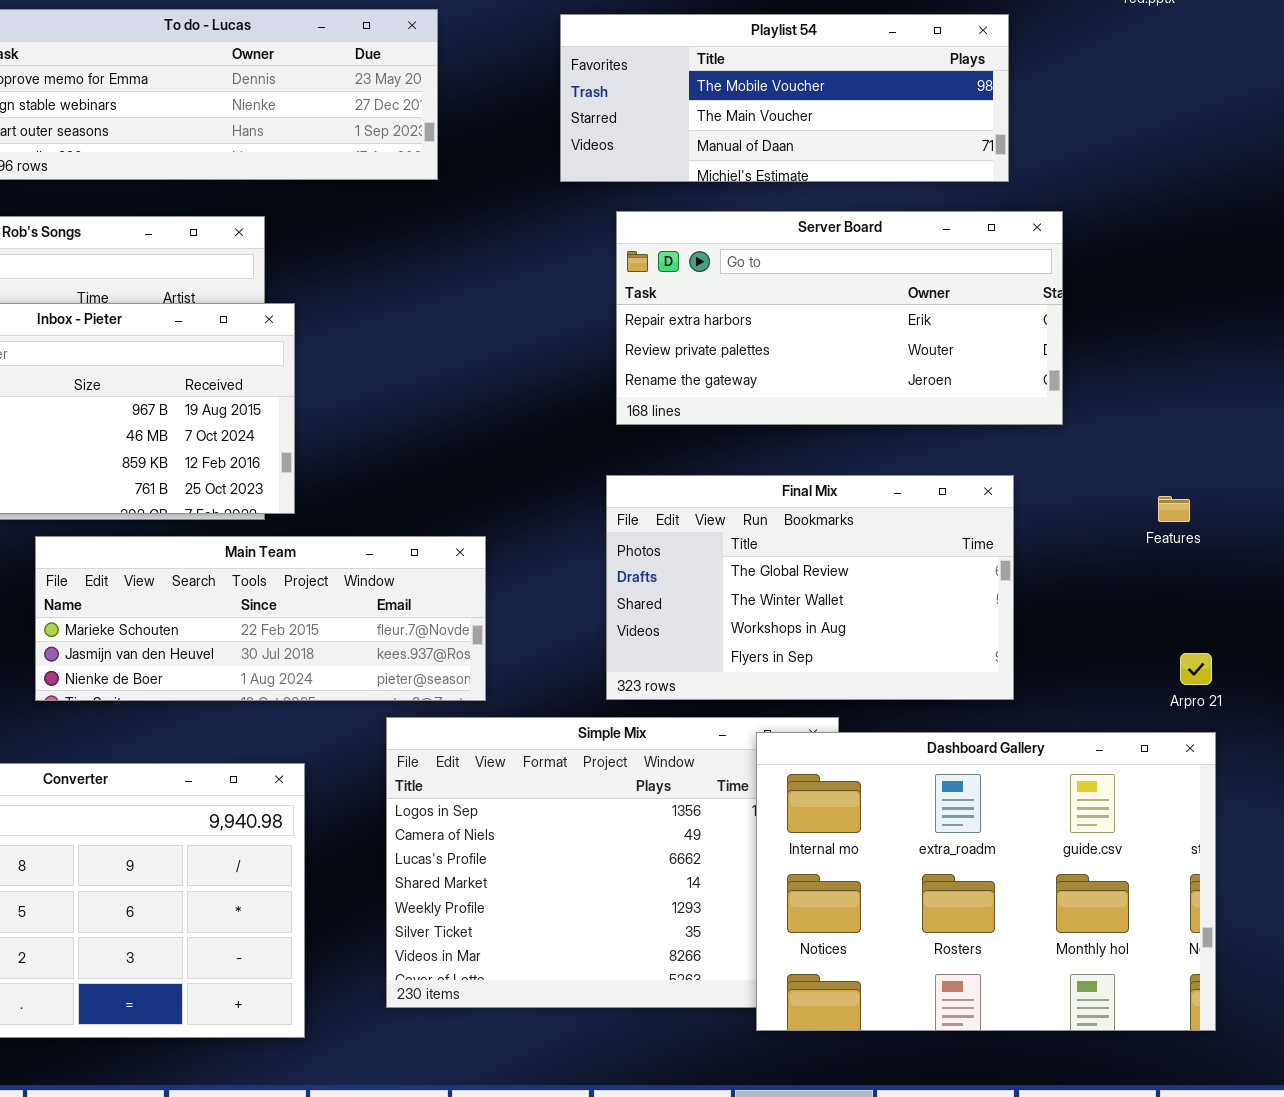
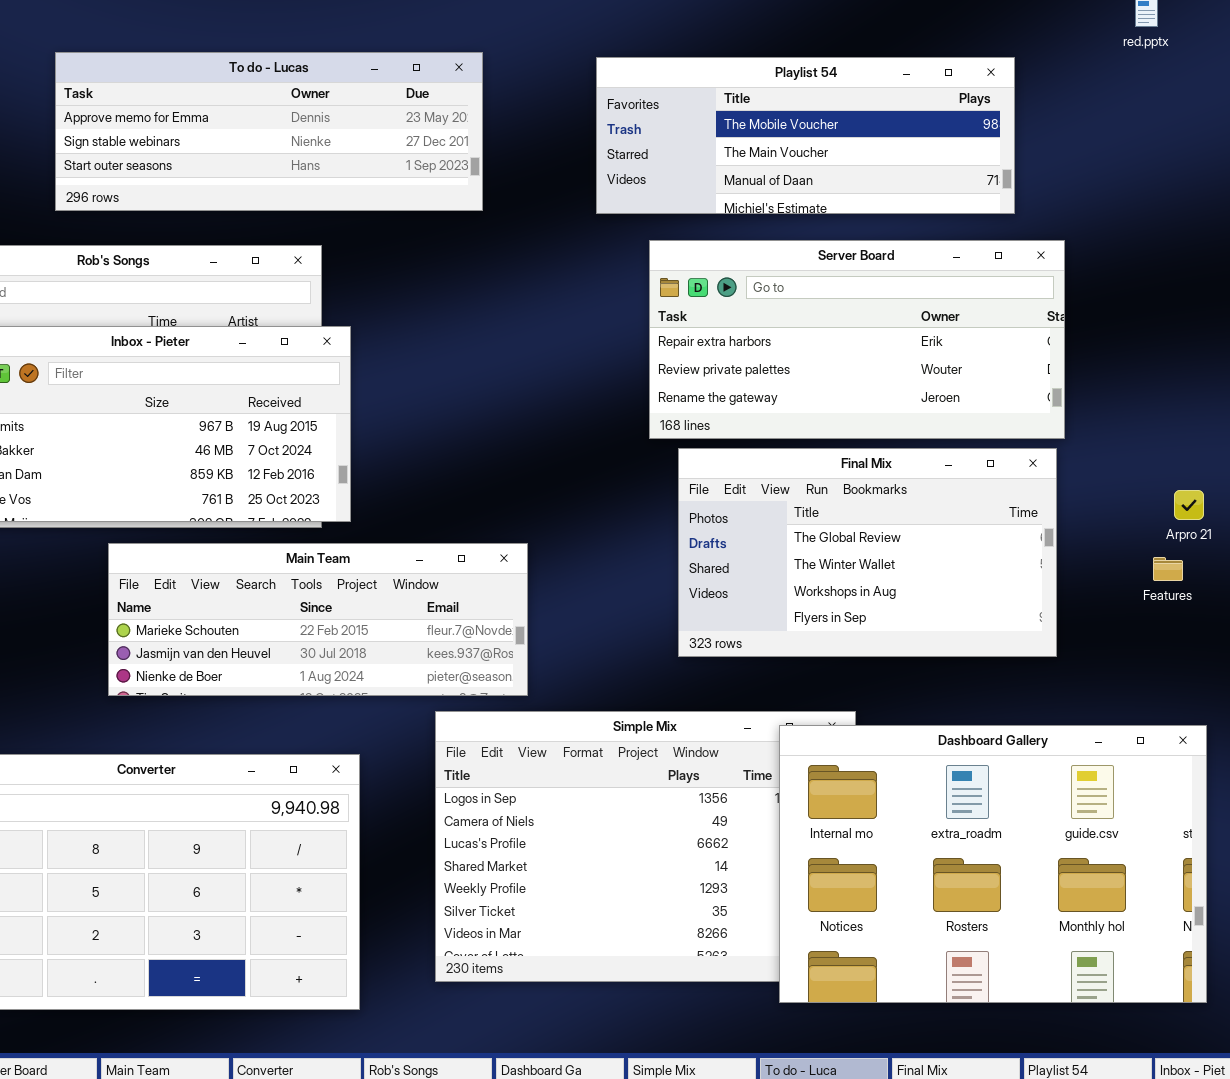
Final Mix: [606,475,1014,700] -> [678,448,1057,657], moved
Features: [1158,496,1190,522] -> [1153,557,1183,581], moved
Arpro 21: [1180,653,1212,685] -> [1174,490,1204,520], moved

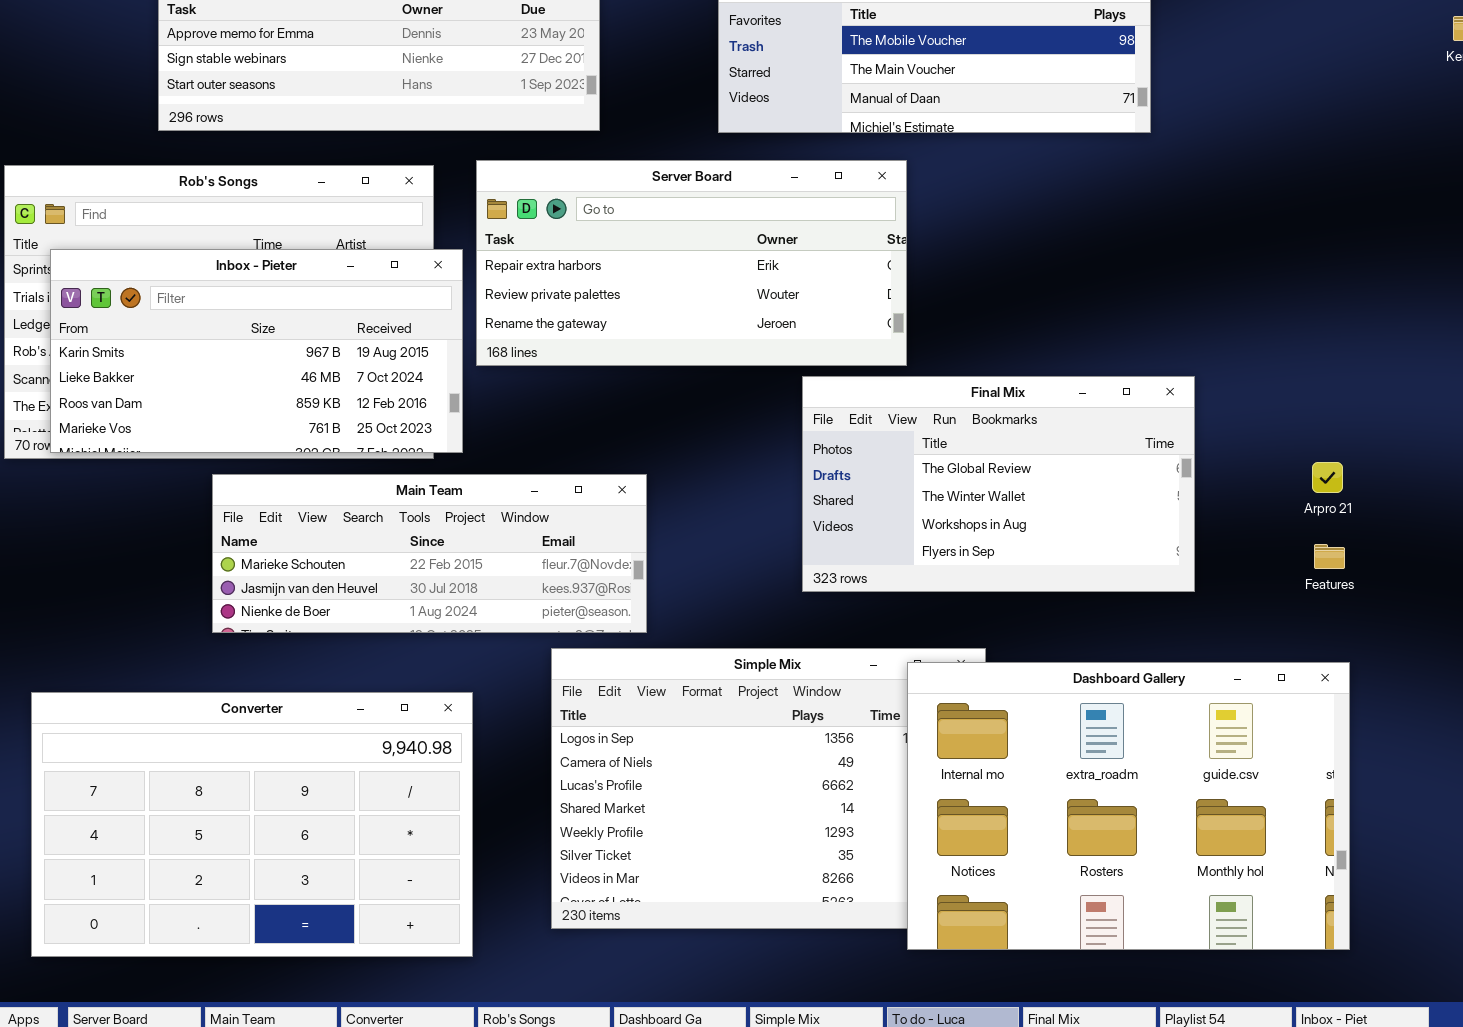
Server Board: [649,240,1065,439] -> [476,160,907,366], moved
Arpro 21: [1174,490,1204,520] -> [1312,462,1343,493], moved
Features: [1153,557,1183,581] -> [1314,544,1345,569], moved

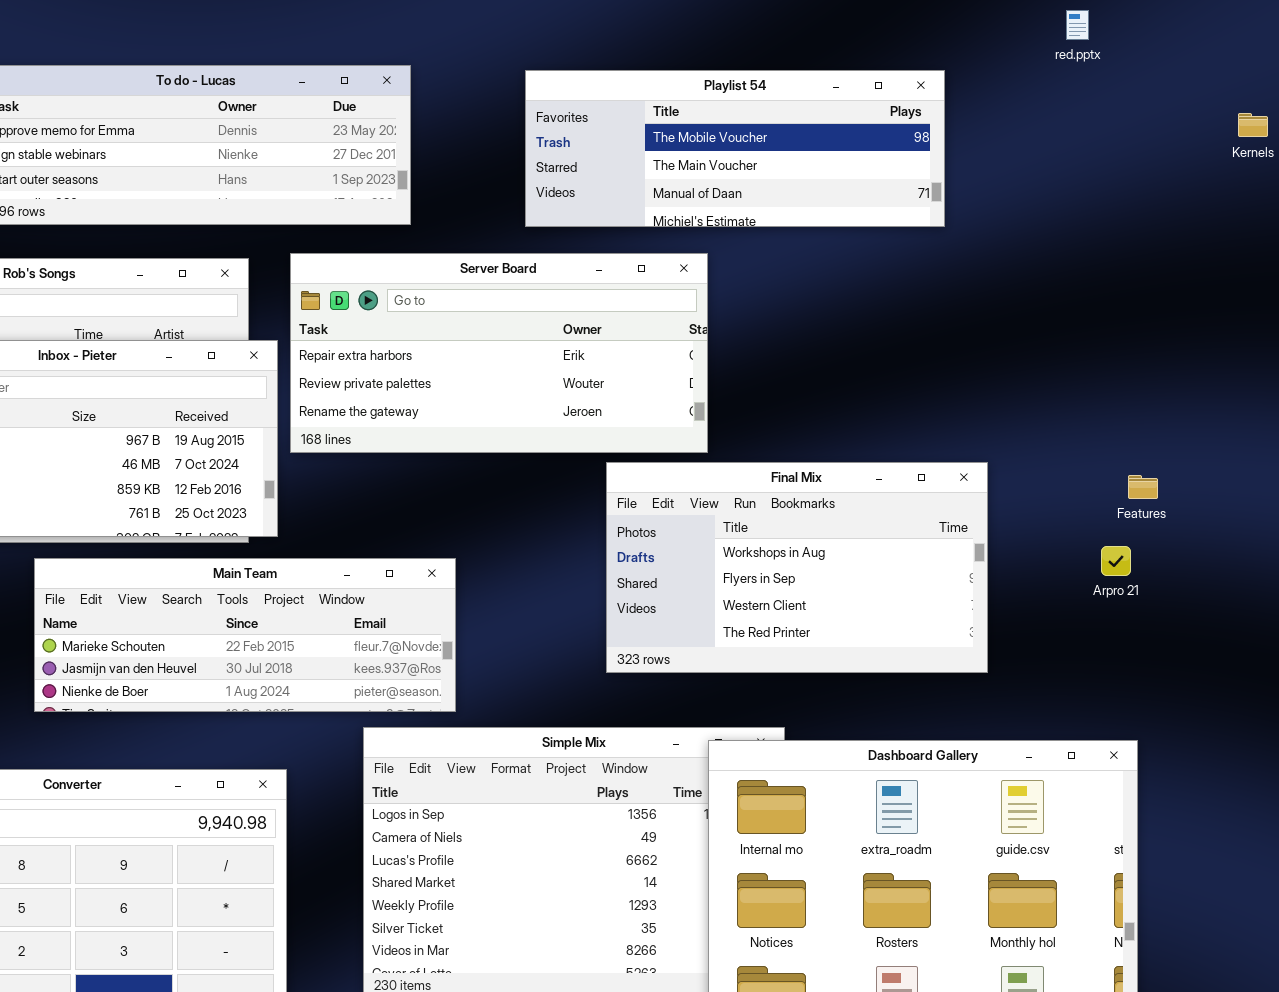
Final Mix: [802,376,1195,592] -> [606,462,988,673], scrolled down 2 rows
Features: [1314,544,1345,569] -> [1128,475,1158,499], moved

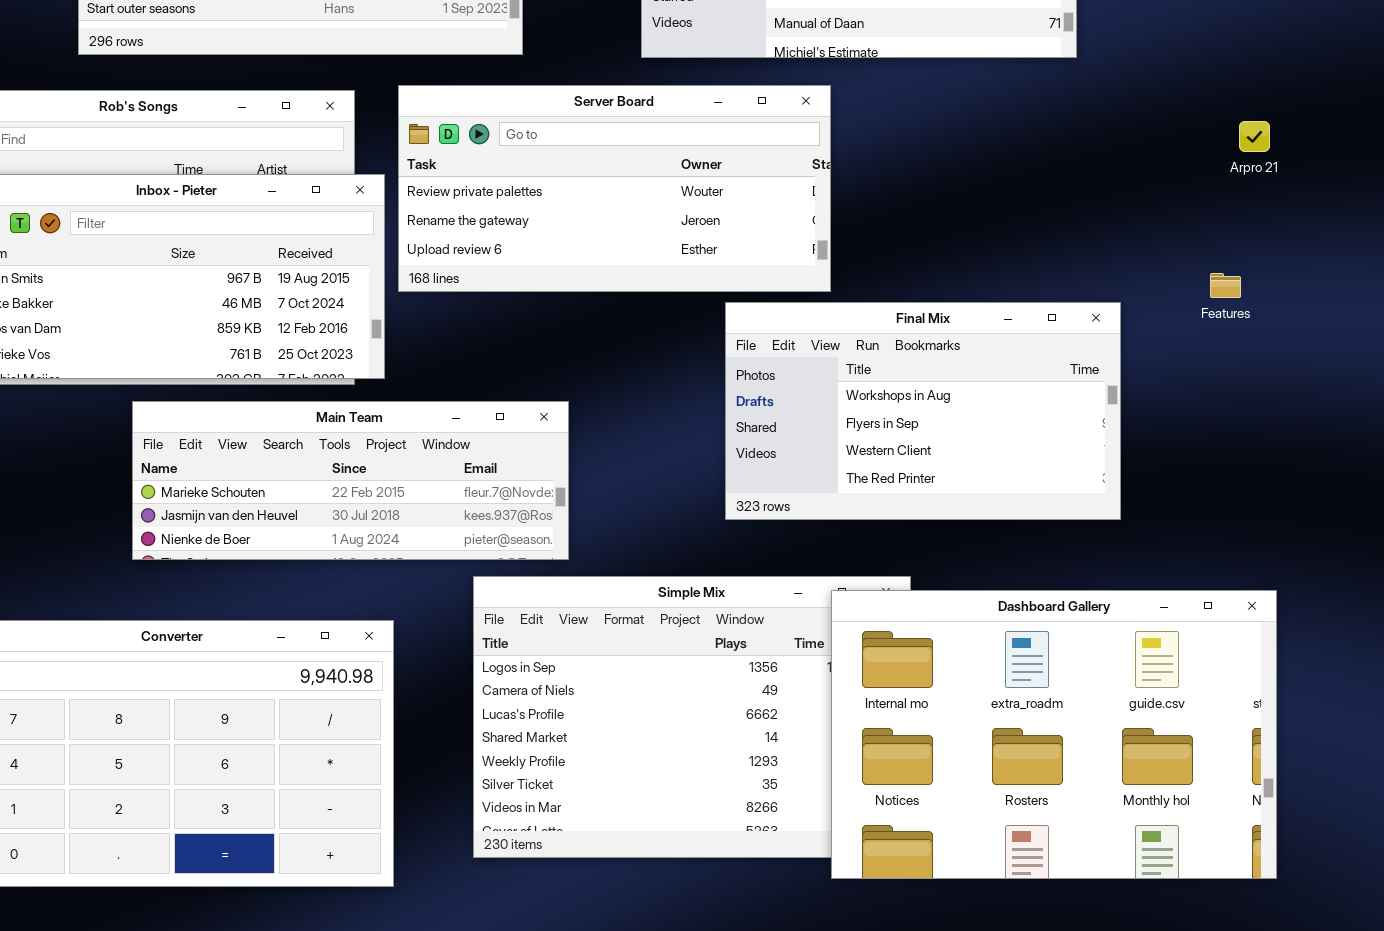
Server Board: [290,253,708,453] -> [398,85,831,292], scrolled down 1 row
Features: [1128,475,1158,499] -> [1210,273,1241,298], moved
Arpro 21: [1101,546,1131,576] -> [1239,121,1270,152], moved

